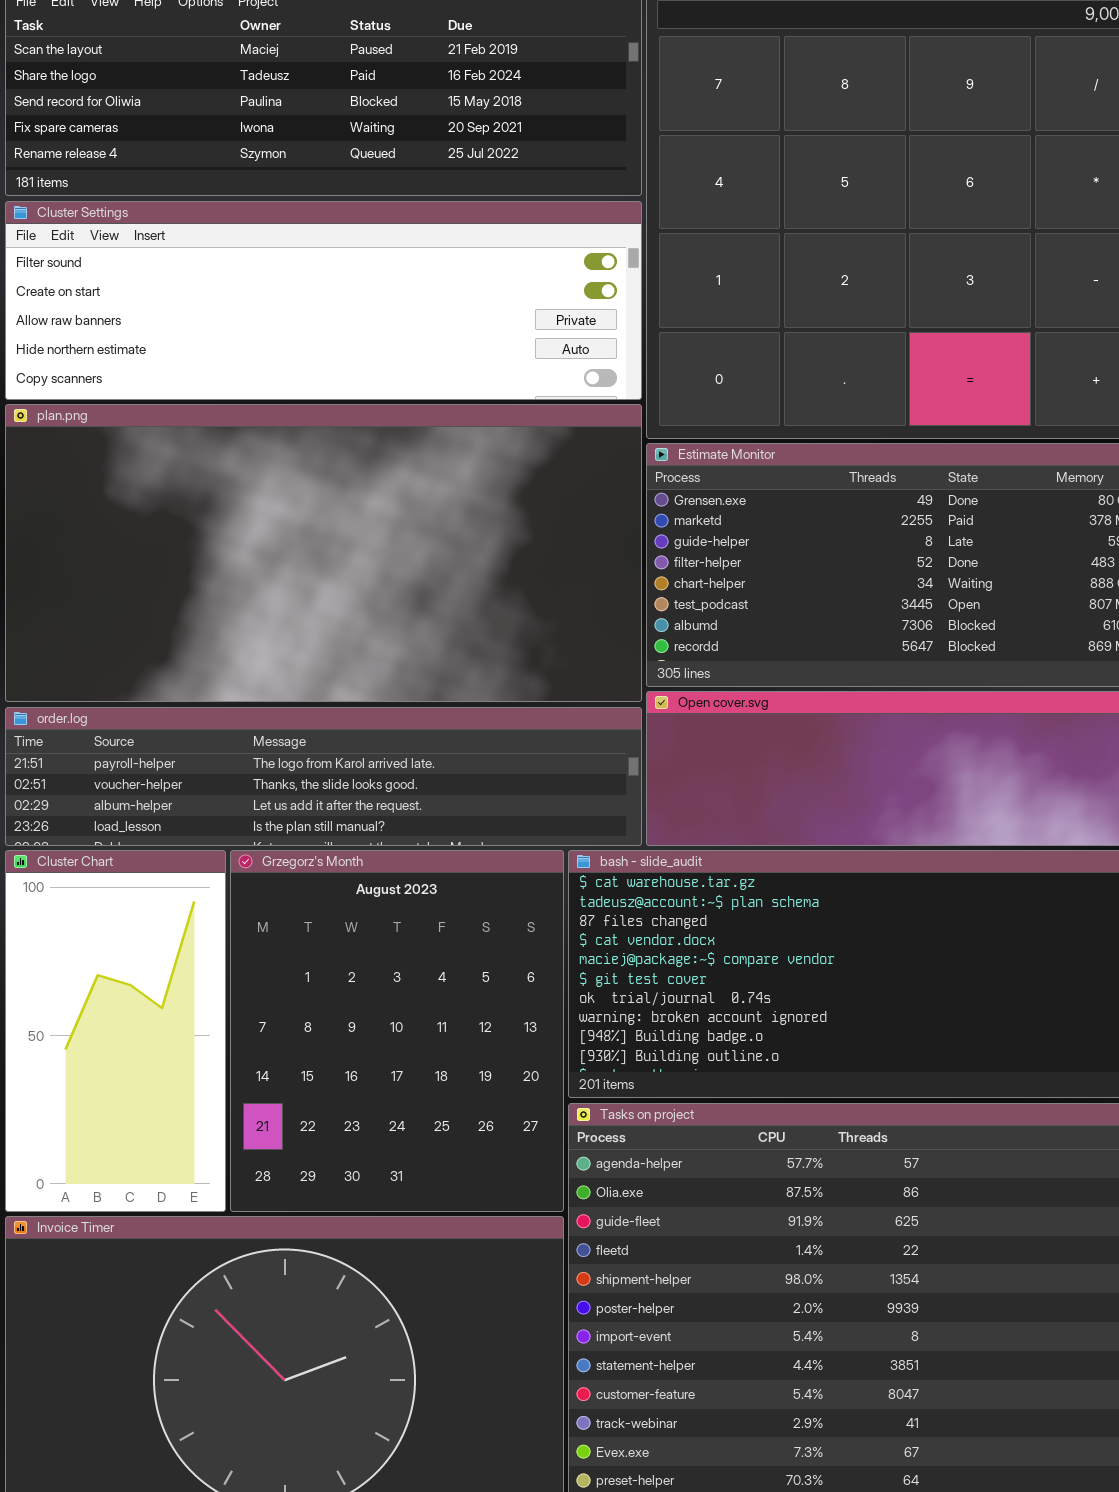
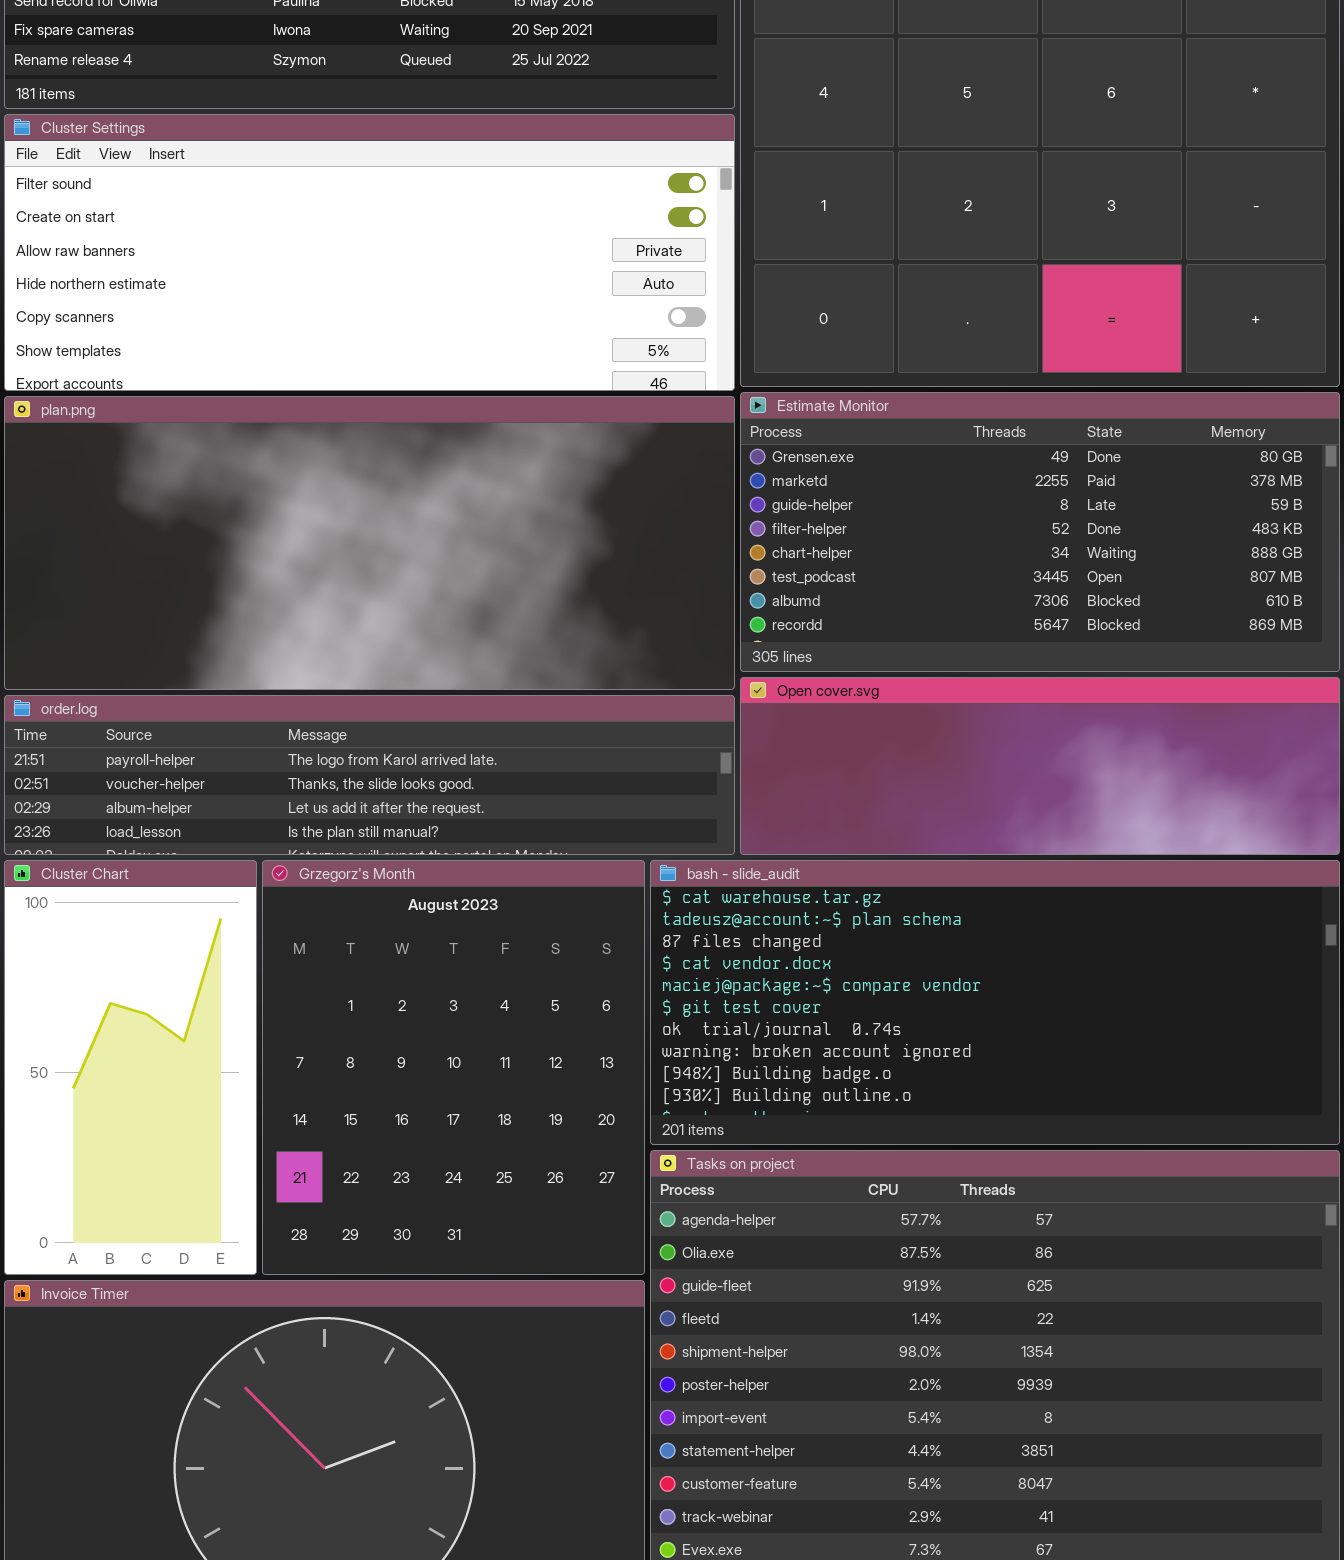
Cluster Settings: [5,201,642,400] -> [4,114,735,391], resized
plan.png: [5,404,642,702] -> [4,396,735,690], resized

